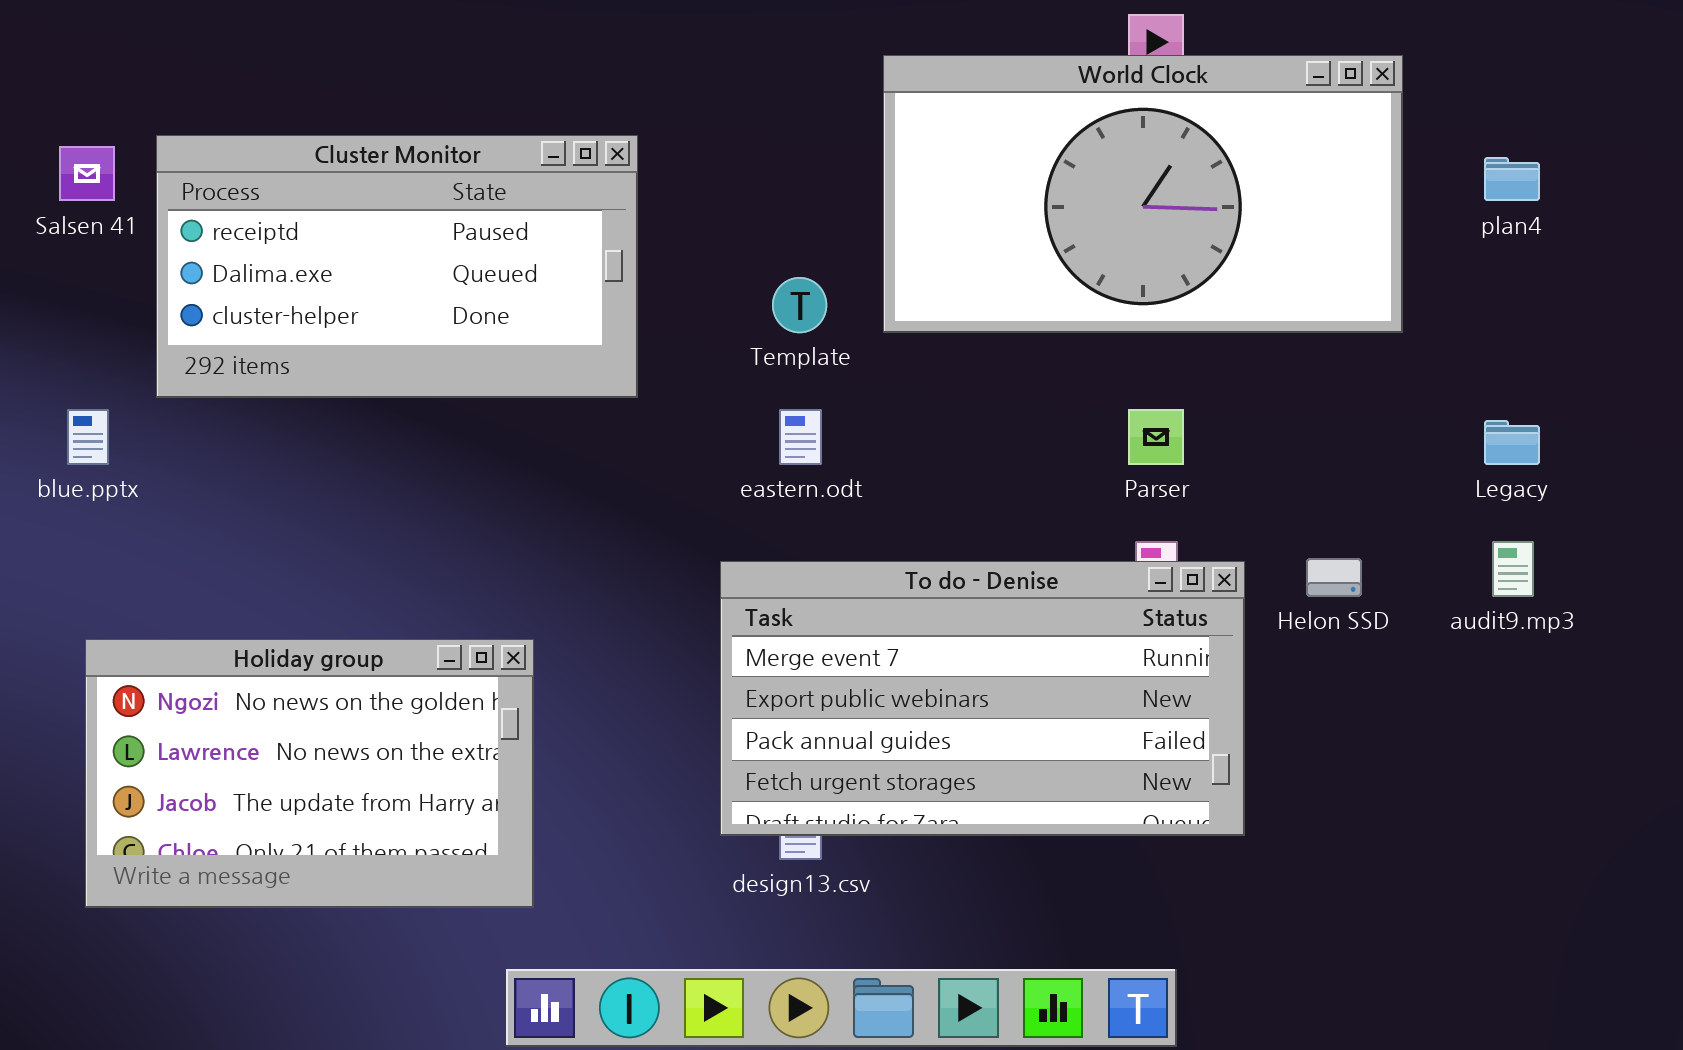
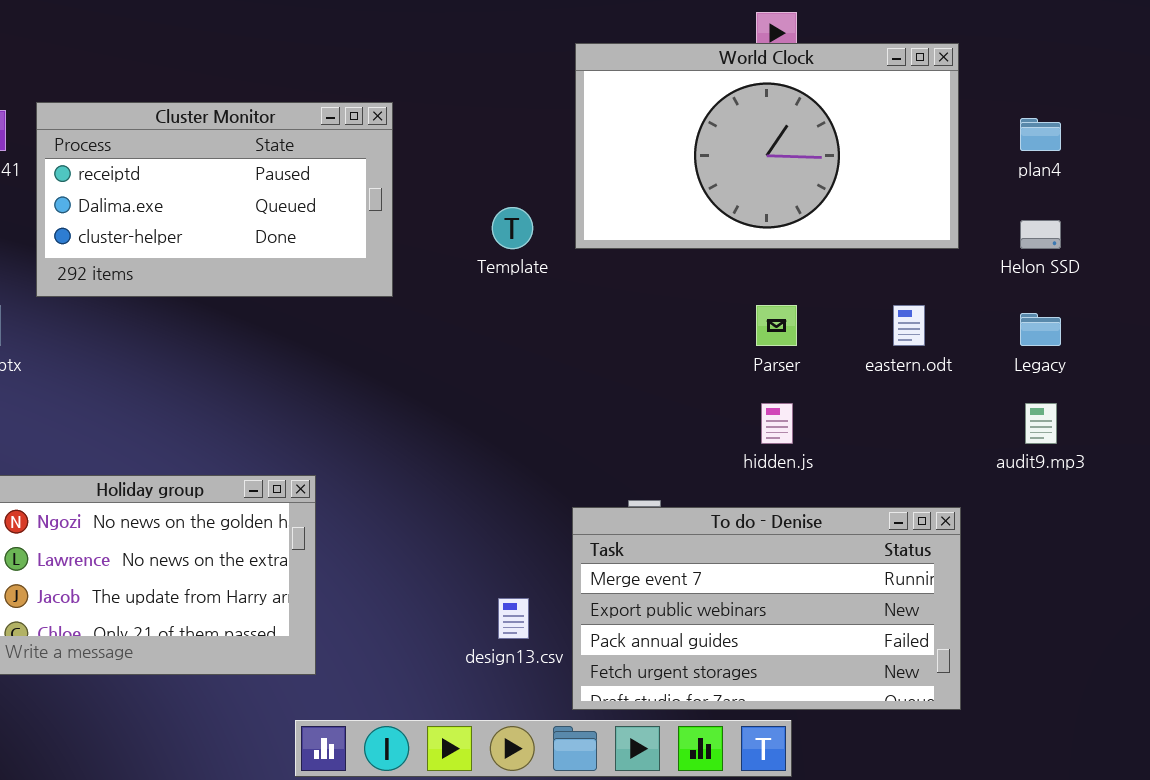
eastern.odt: [779,409,822,465] -> [893,305,925,346], moved
Helon SSD: [1306,558,1362,597] -> [1020,220,1061,249], moved
To do - Denise: [720,561,1245,836] -> [572,507,961,710], moved

